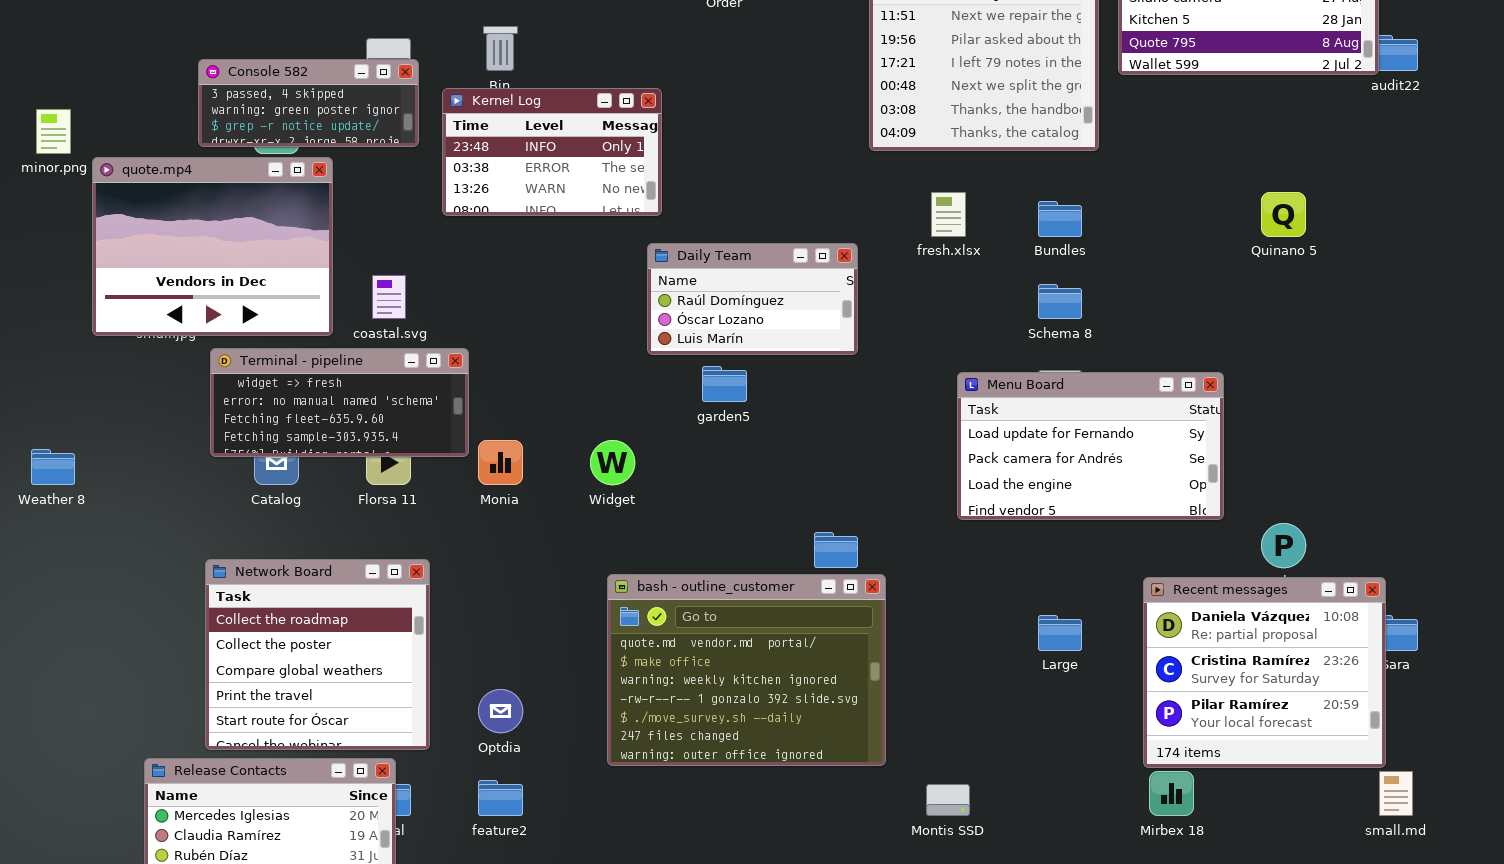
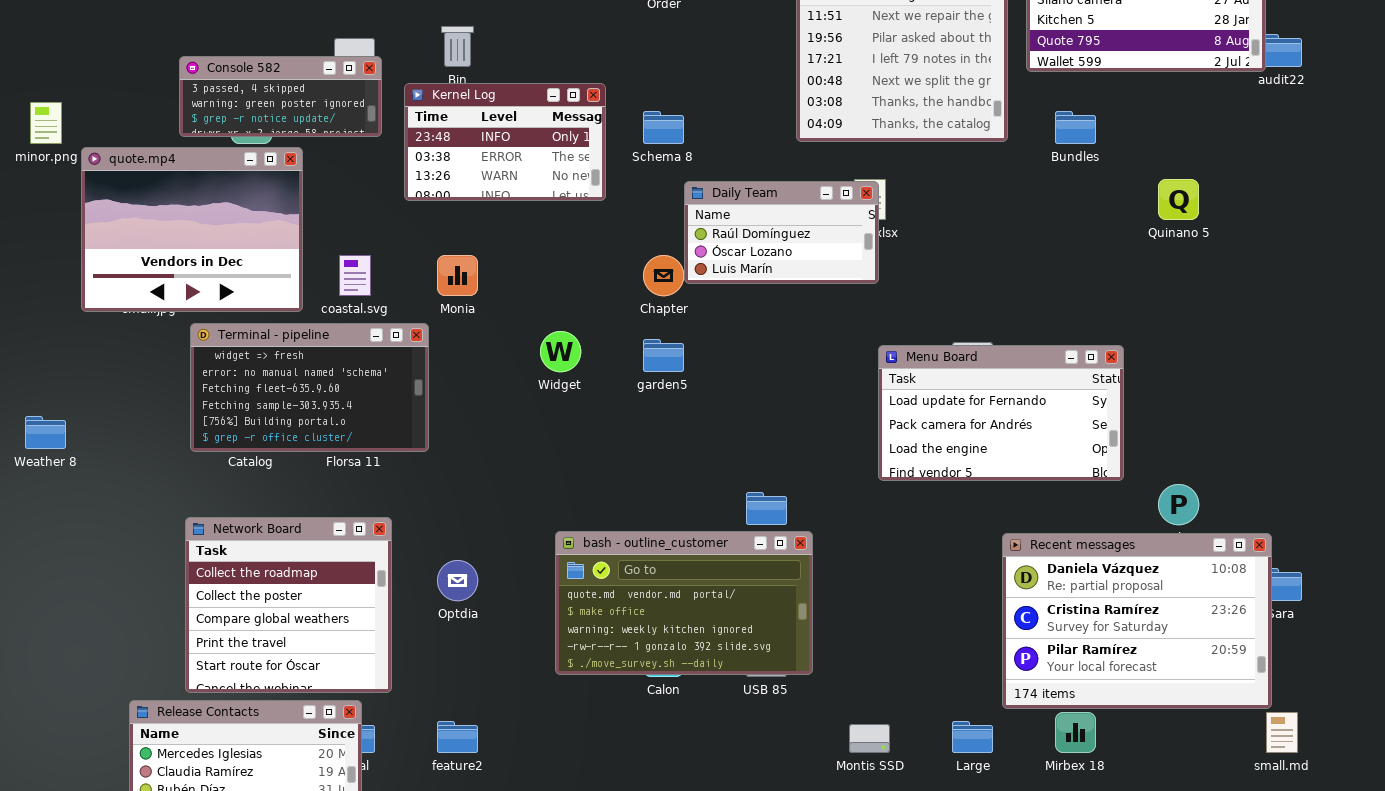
Bundles: [1038,201,1082,237] -> [1055,111,1096,144], moved
Daily Team: [647,243,858,355] -> [684,181,879,284], moved
Schema 8: [1038,284,1082,319] -> [643,111,684,144], moved
Terminal - pipeline: [210,348,469,457] -> [190,323,429,452], resized
Monia: [478,440,523,485] -> [437,255,478,296], moved
Widget: [590,440,635,485] -> [540,331,581,372], moved
bash - outline_customer: [607,574,886,766] -> [555,531,813,675], resized
Recent messages: [1143,577,1386,768] -> [1002,533,1272,709], resized
Large: [1038,615,1082,651] -> [952,721,993,753], moved
Optdia: [478,689,523,733] -> [437,560,478,601], moved

